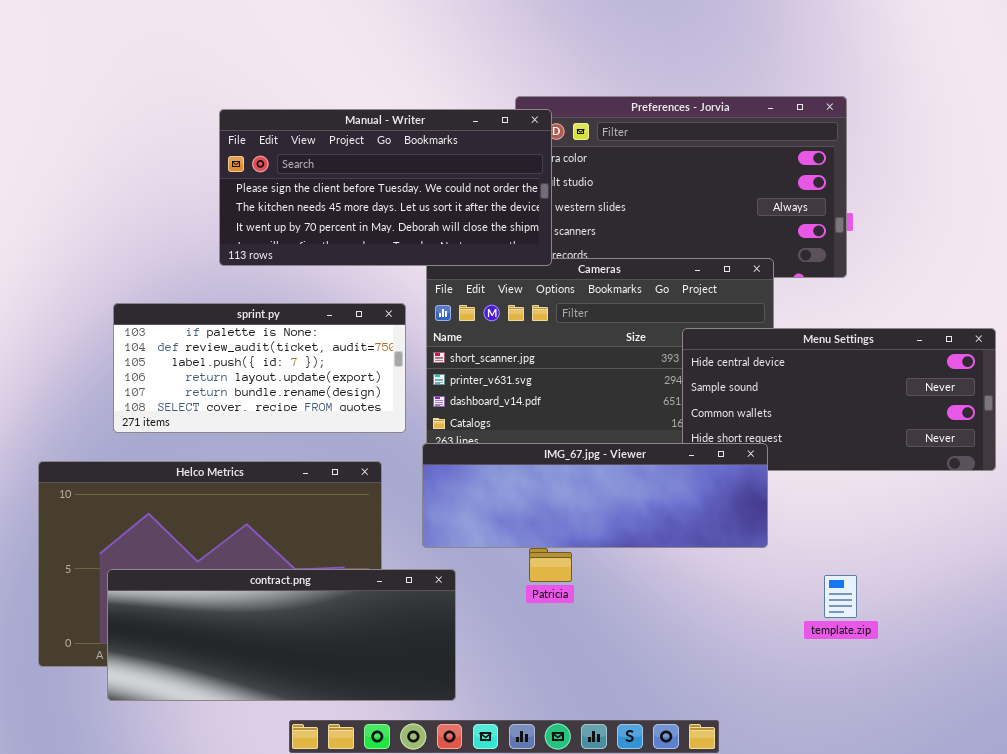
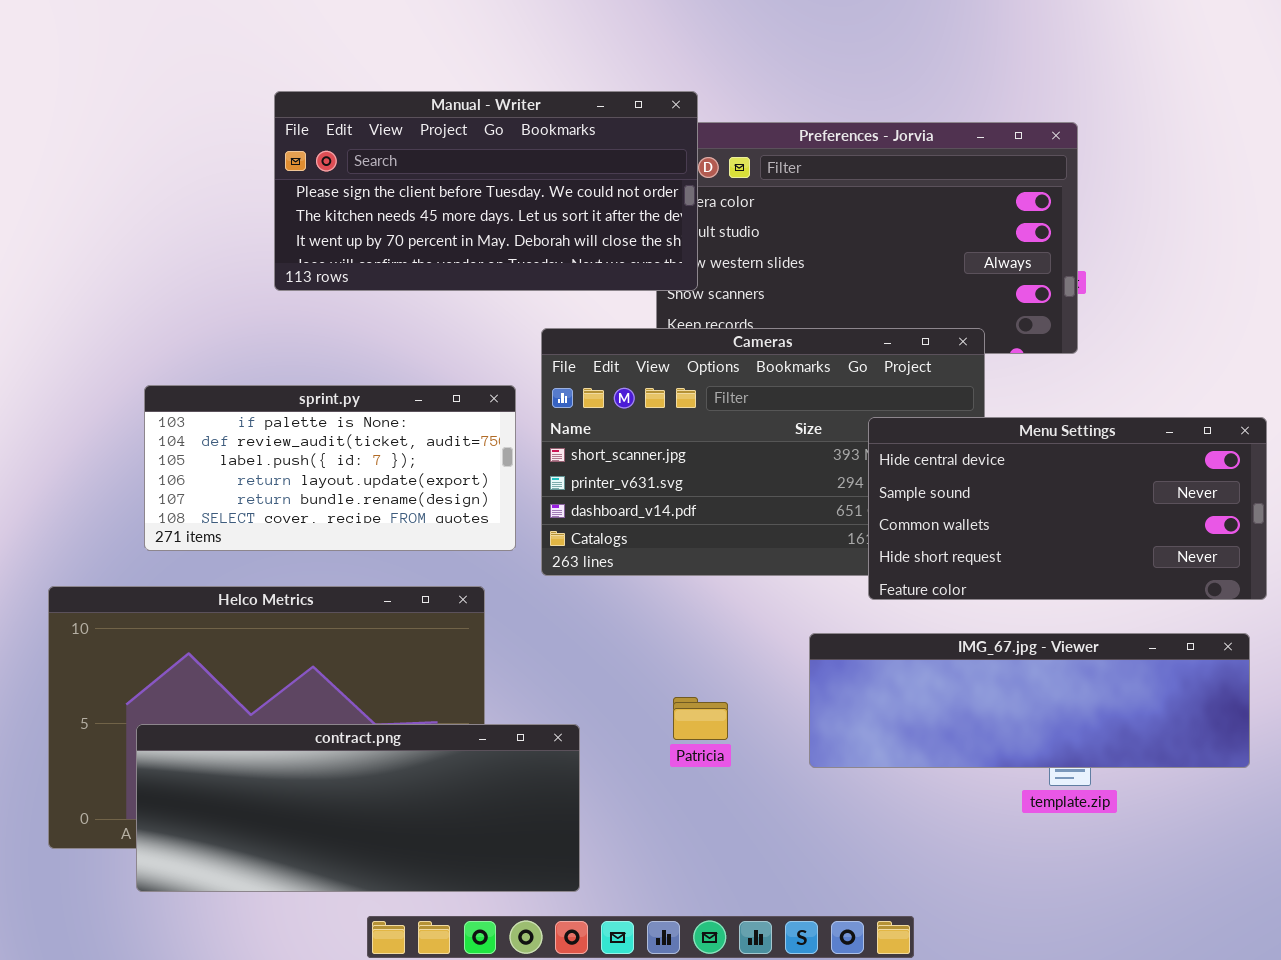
Manual - Writer: [219,109,552,266] -> [274,91,698,291], moved
IMG_67.jpg - Viewer: [422,443,768,548] -> [809,633,1250,768], moved

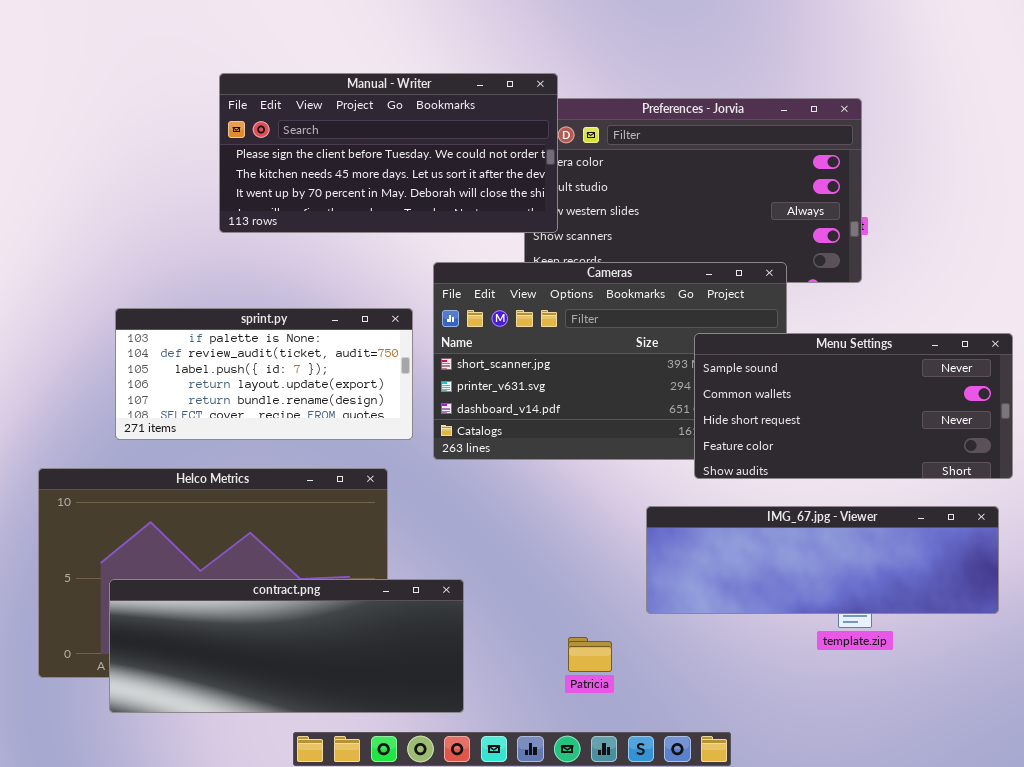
Menu Settings: [868,417,1267,600] -> [694,333,1013,479], scrolled down 1 row
Patricia: [673,697,728,740] -> [568,637,612,672], moved

